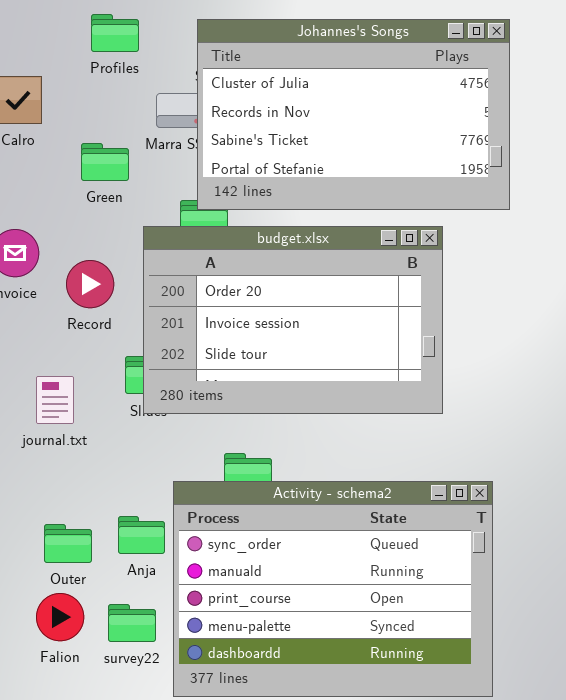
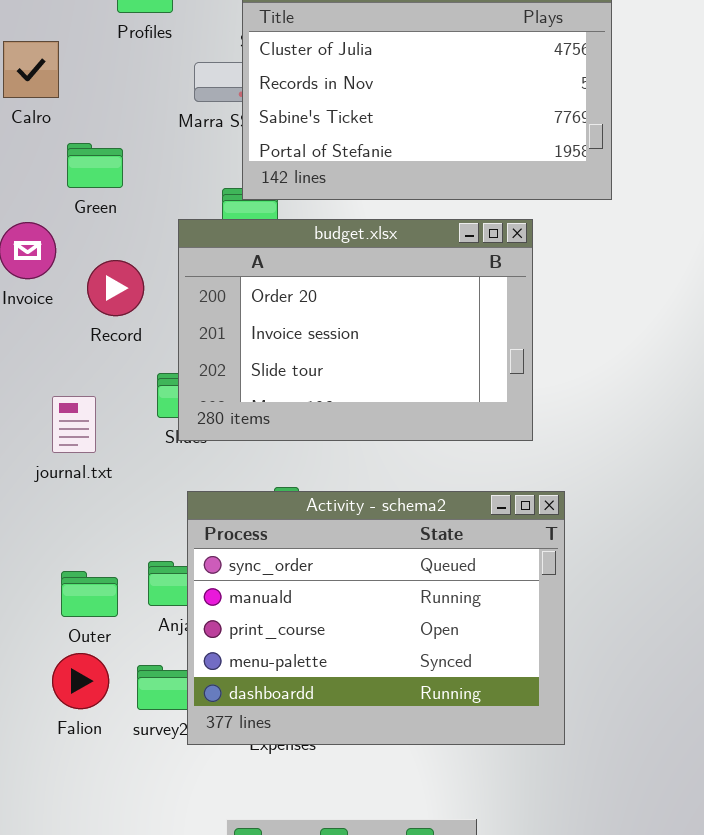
Green: [81,143,129,181] -> [67,143,123,188], moved
Activity - schema2: [173,481,493,697] -> [187,491,565,745], moved

